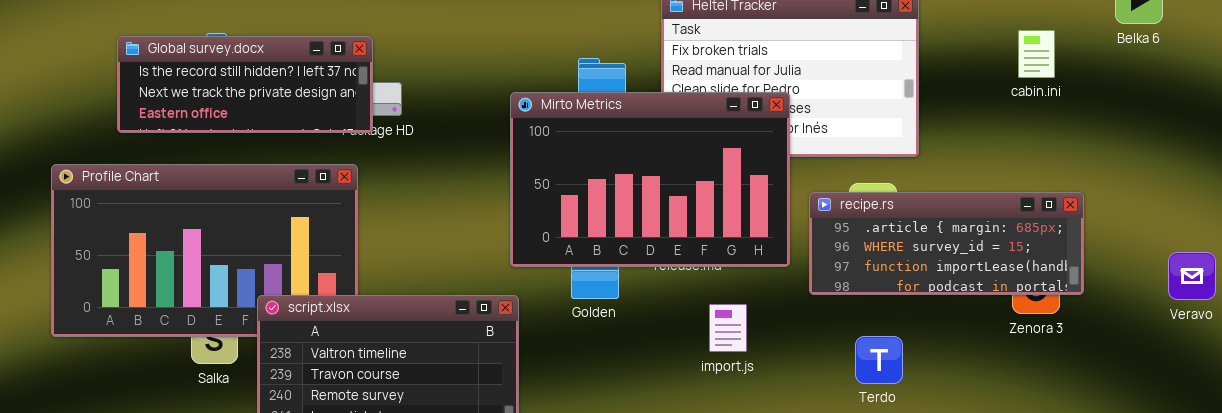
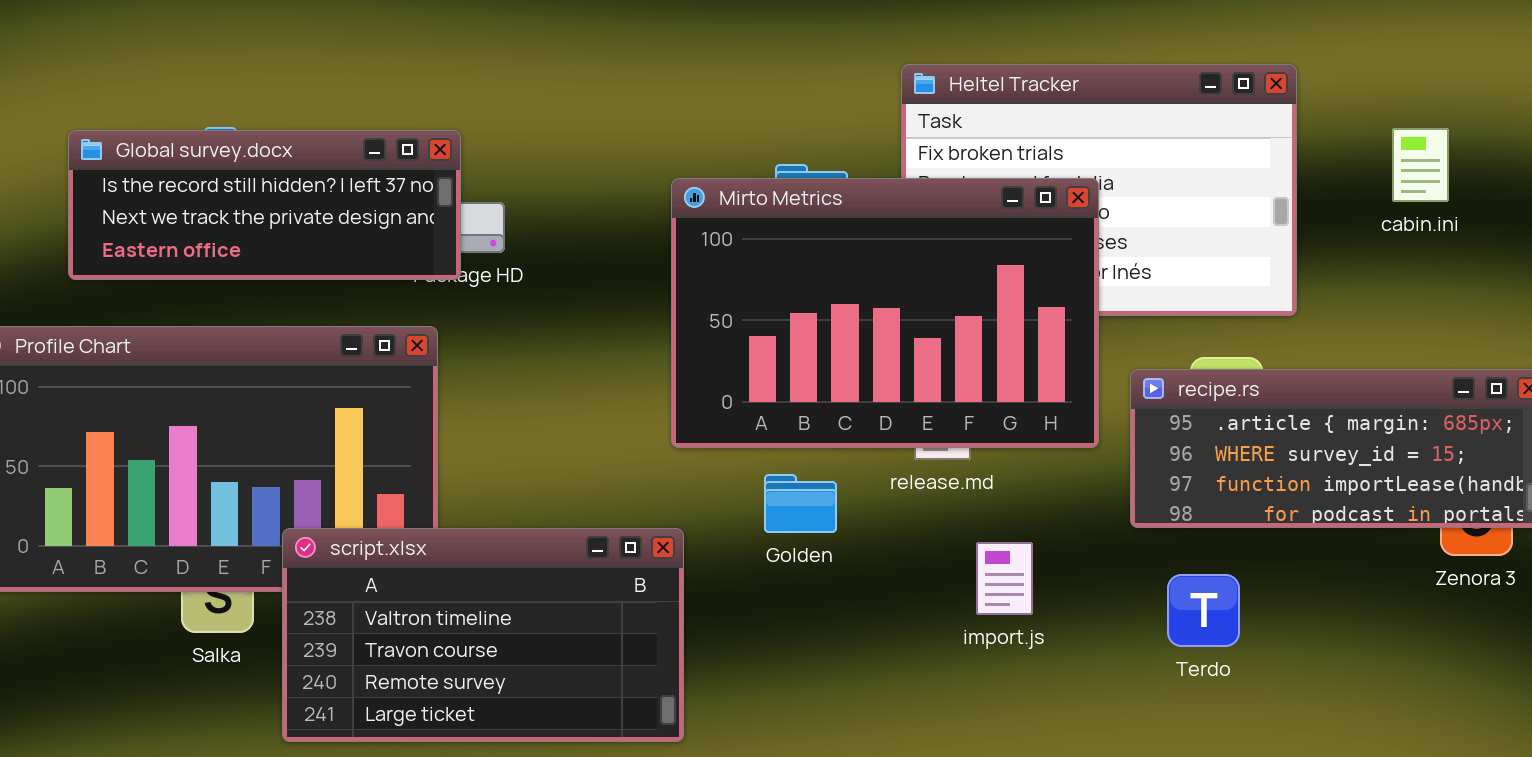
cabin.ini: [1018,30,1055,78] -> [1392,128,1449,202], moved
Mirto Metrics: [510,92,790,267] -> [671,178,1099,448], moved
Terdo: [855,336,903,384] -> [1167,574,1240,647], moved

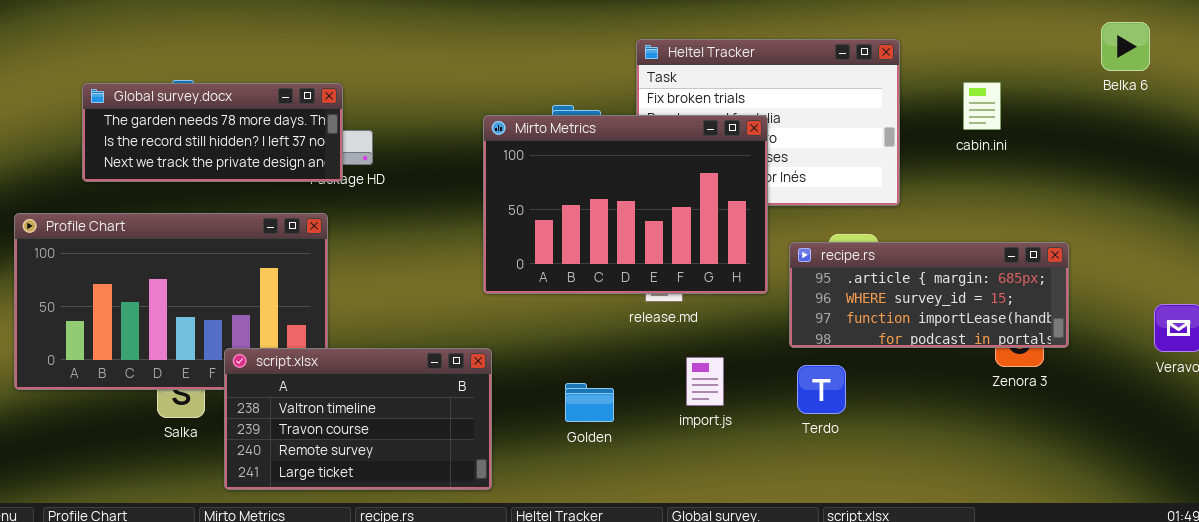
Global survey.docx: [68,130,461,280] -> [82,83,343,182], scrolled up 1 row
Golden: [764,474,837,533] -> [565,383,614,422], moved
Terdo: [1167,574,1240,647] -> [797,365,846,414], moved

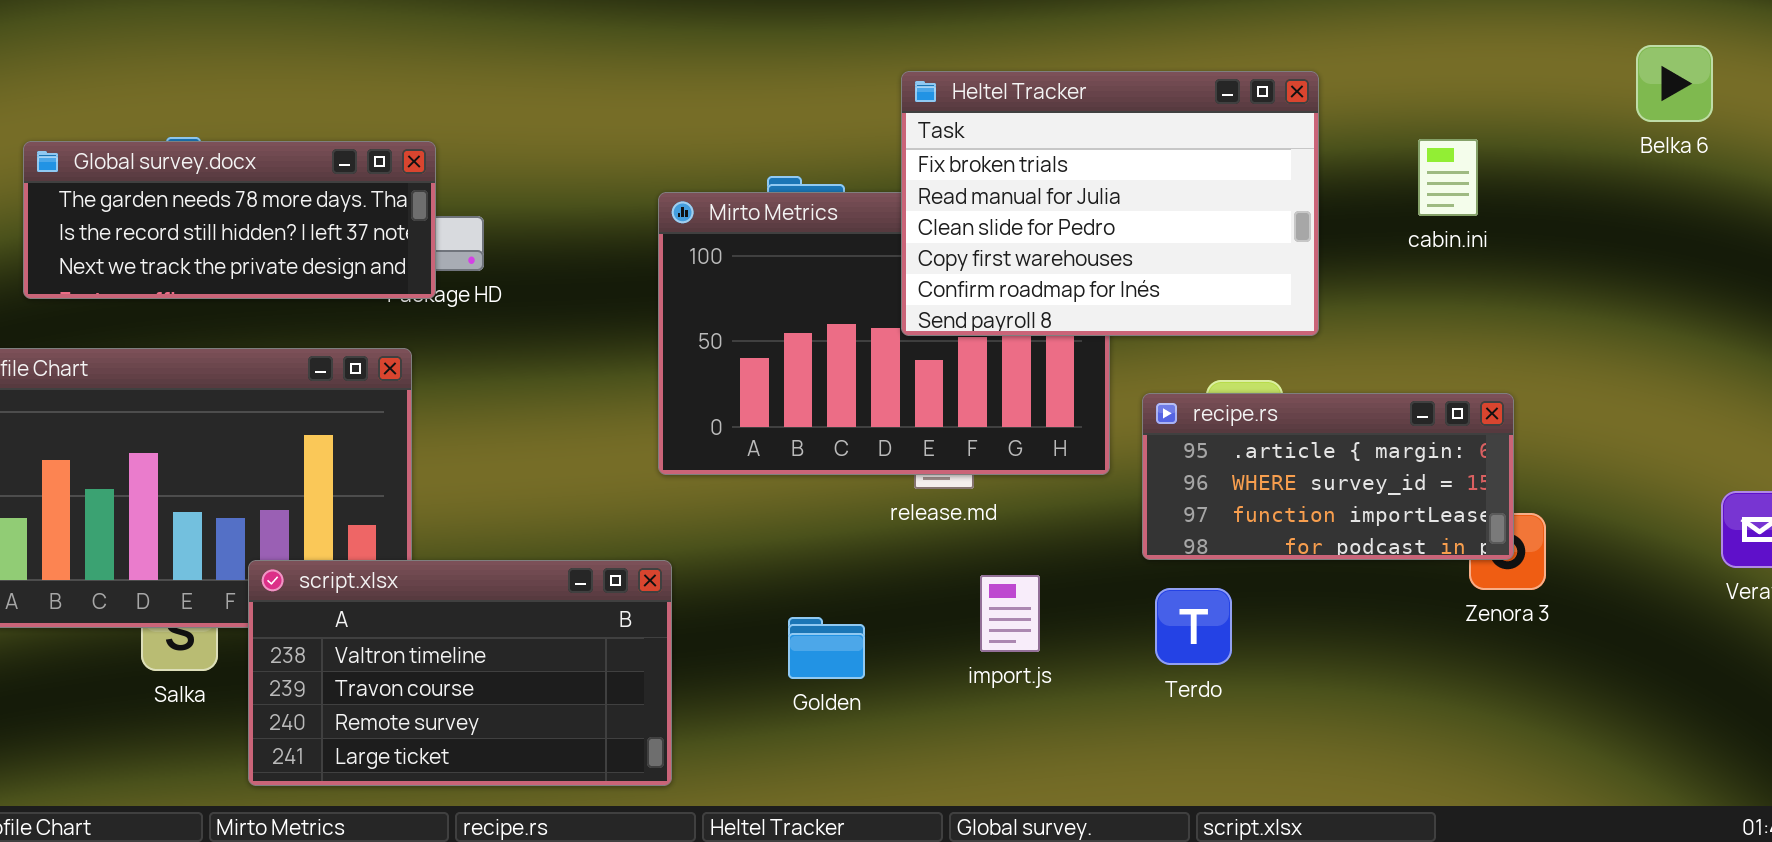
Heltel Tracker: [636,39,900,206] -> [901,71,1319,336], raised
recipe.rs: [789,242,1069,348] -> [1142,393,1514,560], resized

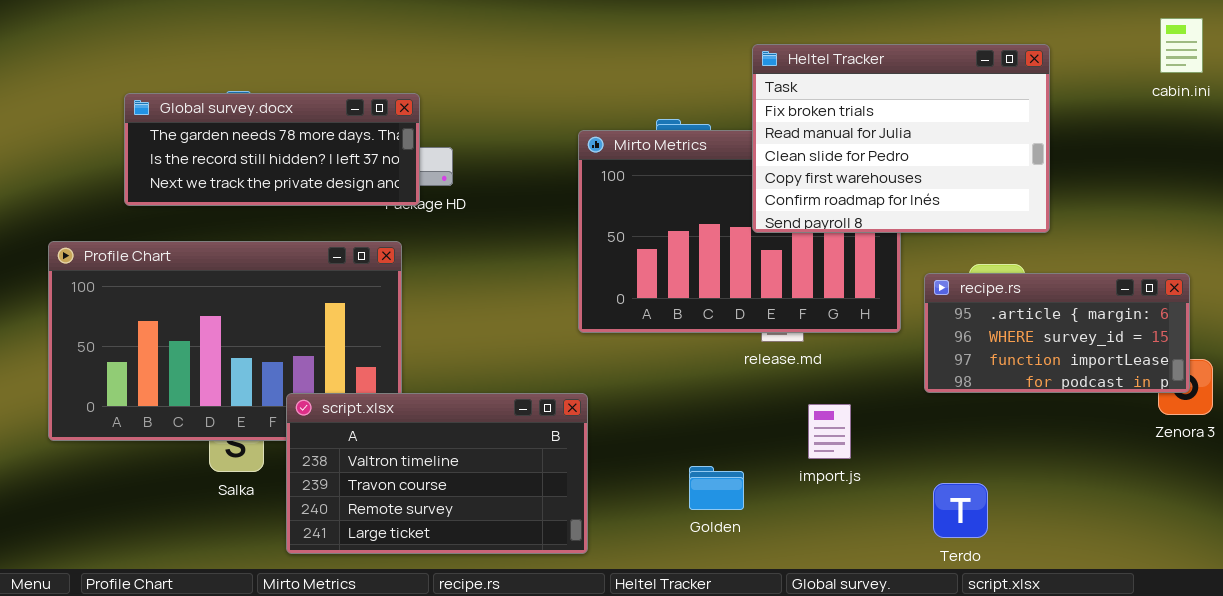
cabin.ini: [1418,139,1478,216] -> [1160,18,1203,73], moved
Terdo: [1155,588,1232,665] -> [933,483,988,538], moved
Golden: [788,617,865,679] -> [689,466,744,510], moved

